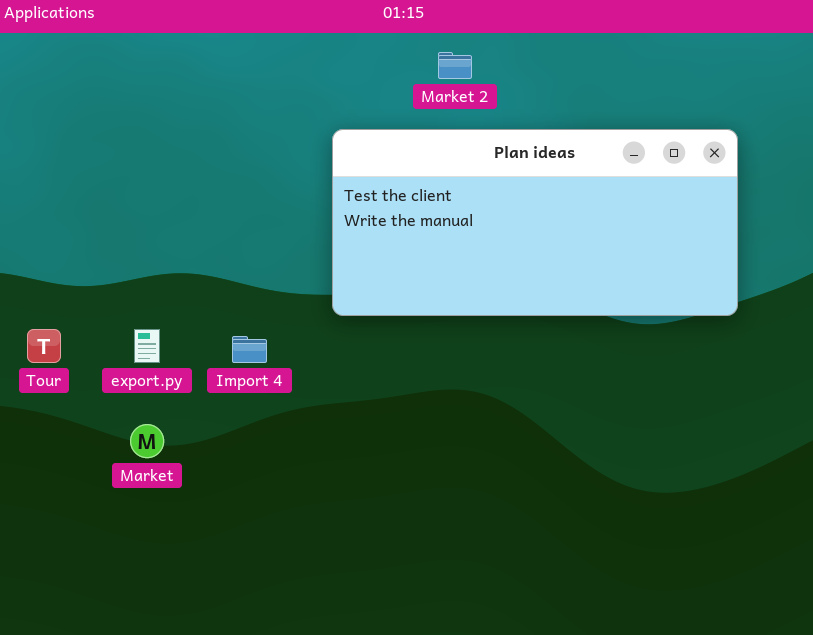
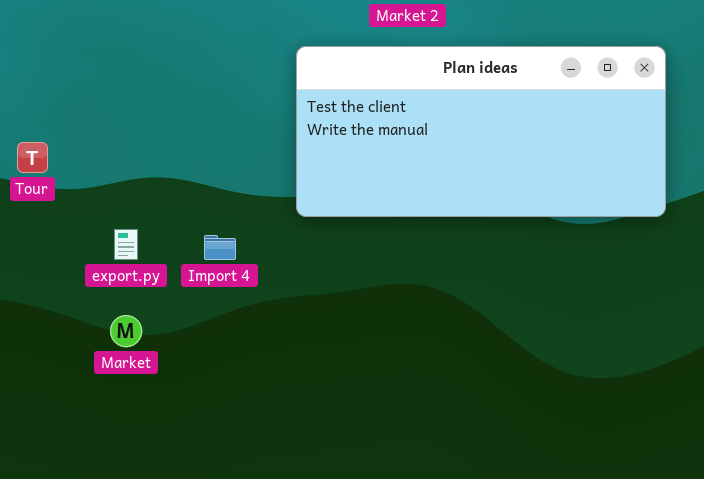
Tour: [27,329,61,363] -> [17,142,48,173], moved

